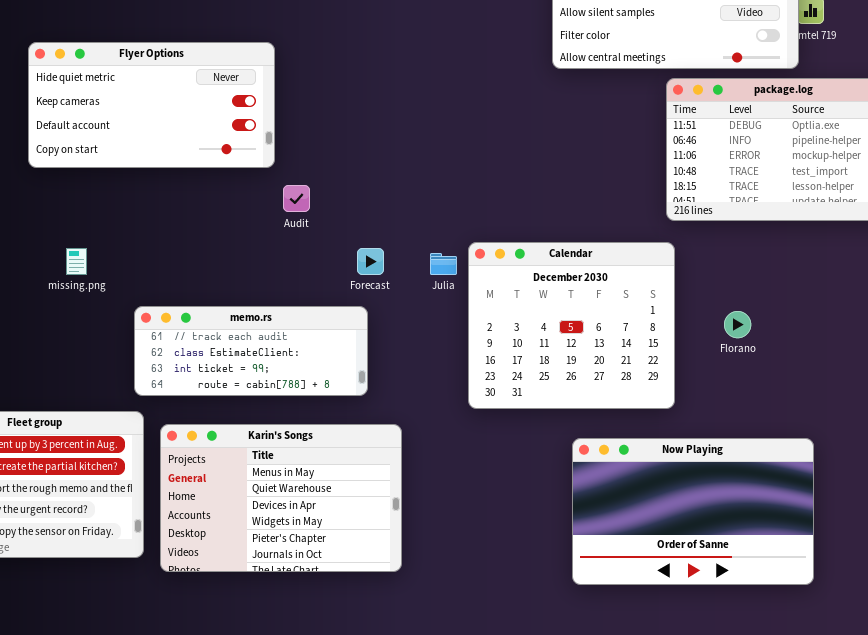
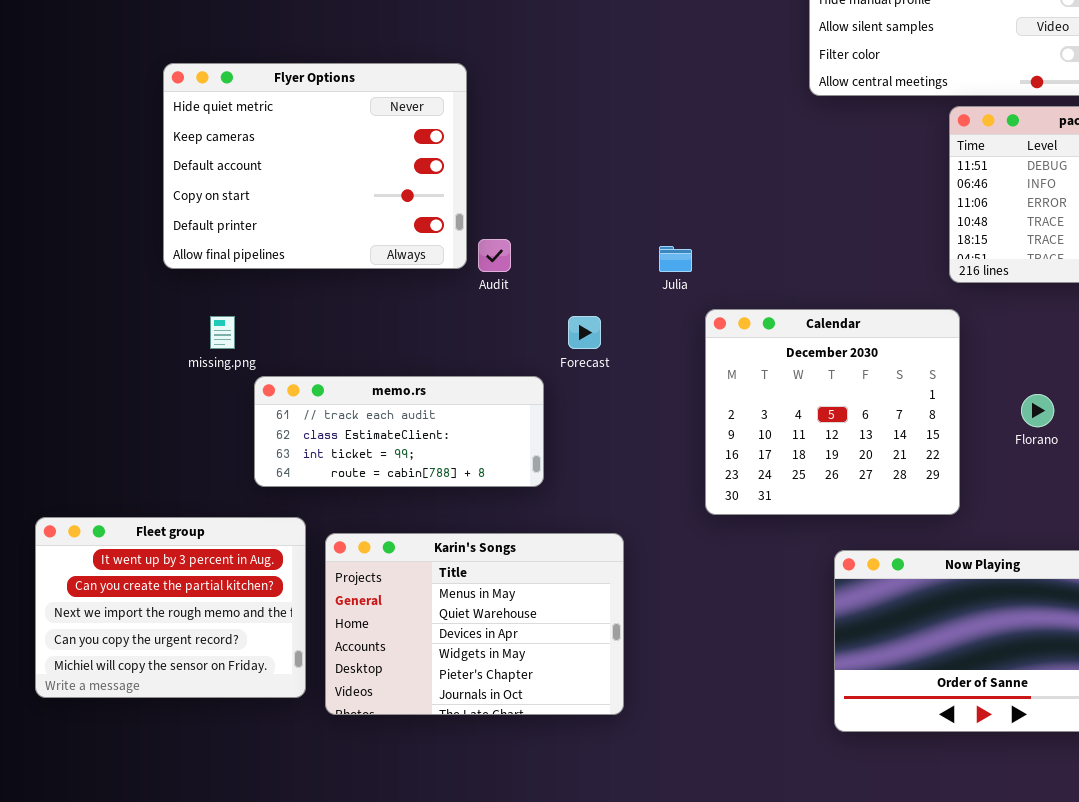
Flyer Options: [28,42,275,168] -> [163,63,467,269], resized
Julia: [430,253,457,275] -> [659,246,692,272], moved
memo.rs: [134,306,368,396] -> [254,376,544,487], moved

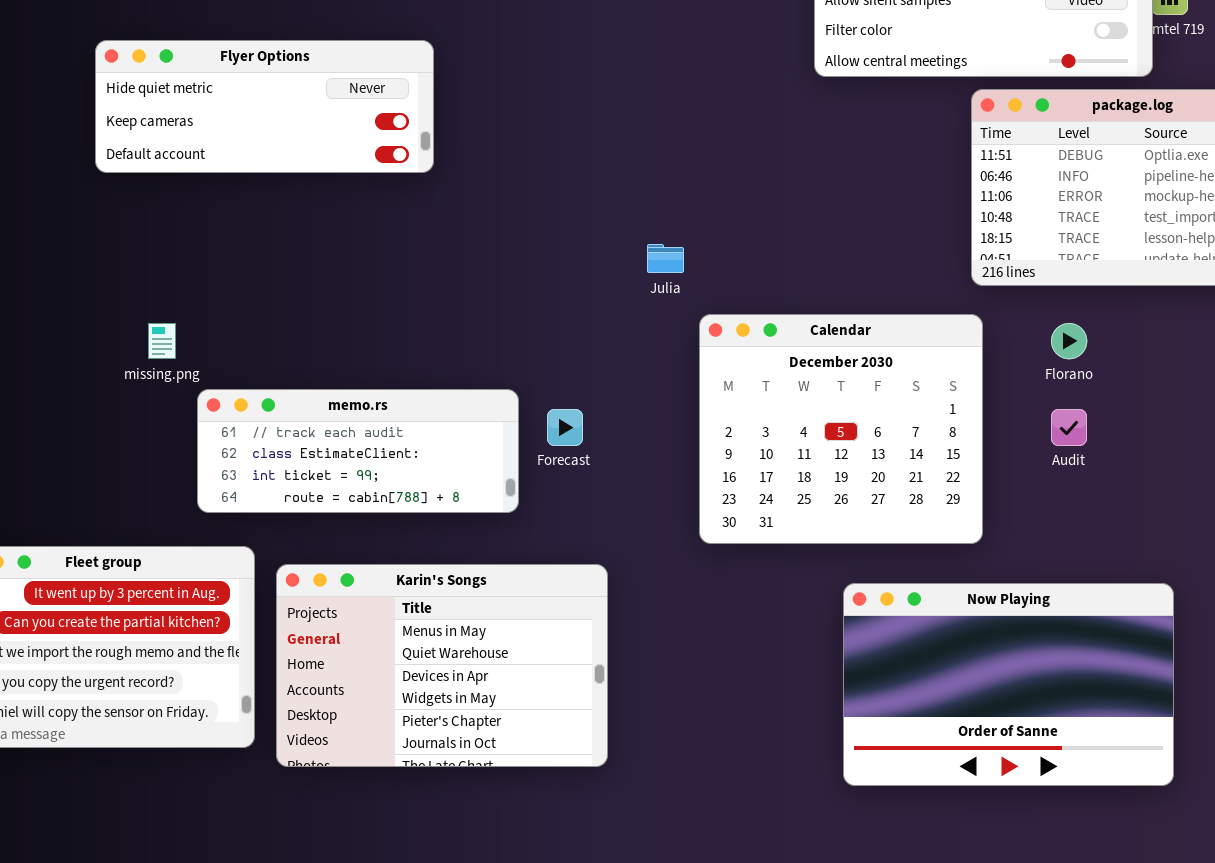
Flyer Options: [163,63,467,269] -> [95,40,434,173], resized
Audit: [478,239,511,272] -> [1051,409,1087,446], moved
Forecast: [568,316,601,349] -> [547,409,583,446], moved
Florano: [1021,394,1054,427] -> [1051,323,1087,359], moved

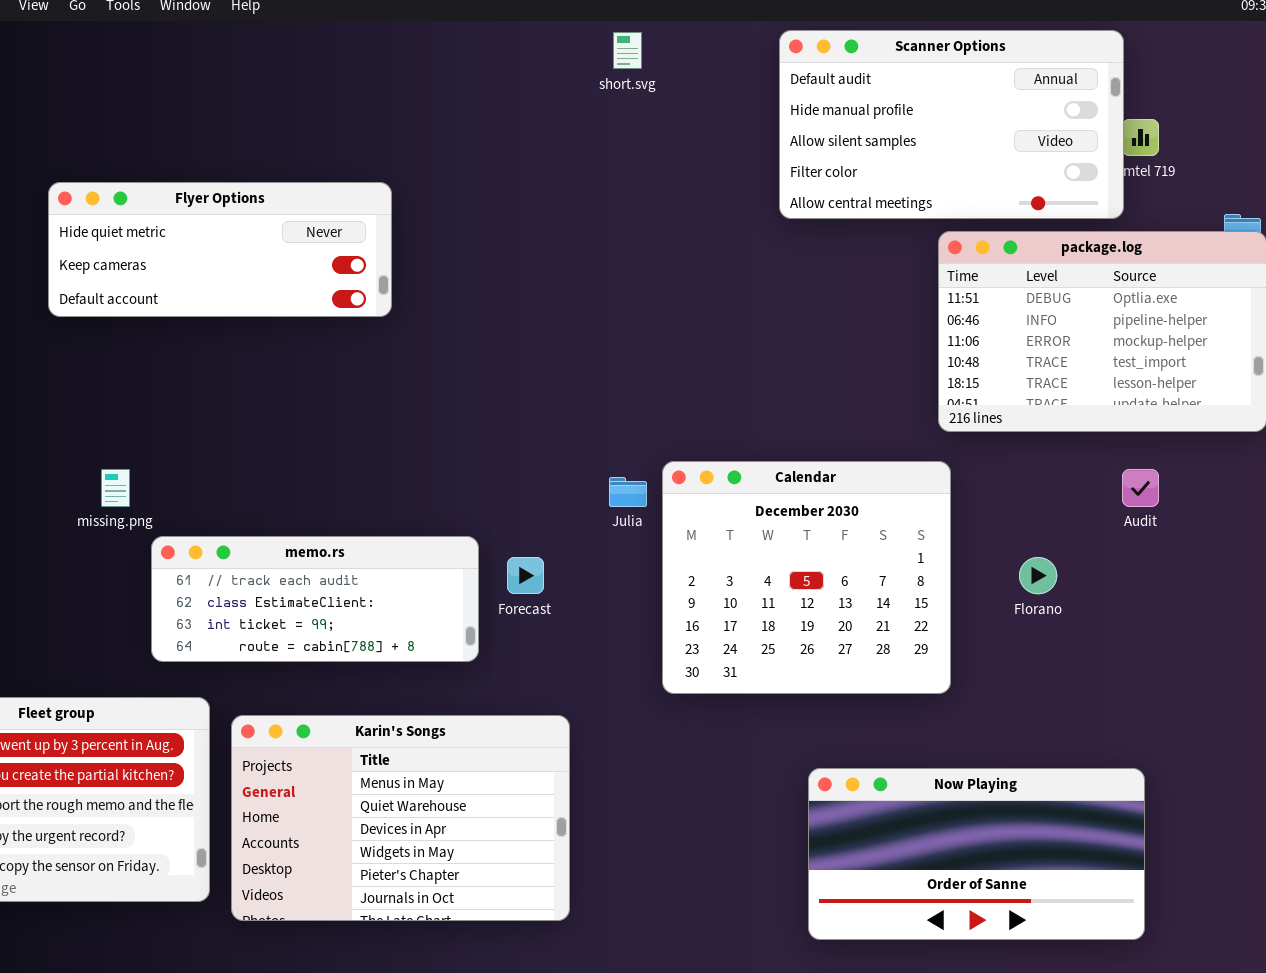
Julia: [647,244,684,273] -> [609,477,647,507], moved
Florano: [1051,323,1087,359] -> [1019,557,1057,594], moved
Audit: [1051,409,1087,446] -> [1122,469,1159,507], moved
Now Playing: [843,583,1174,786] -> [808,768,1145,940], resized

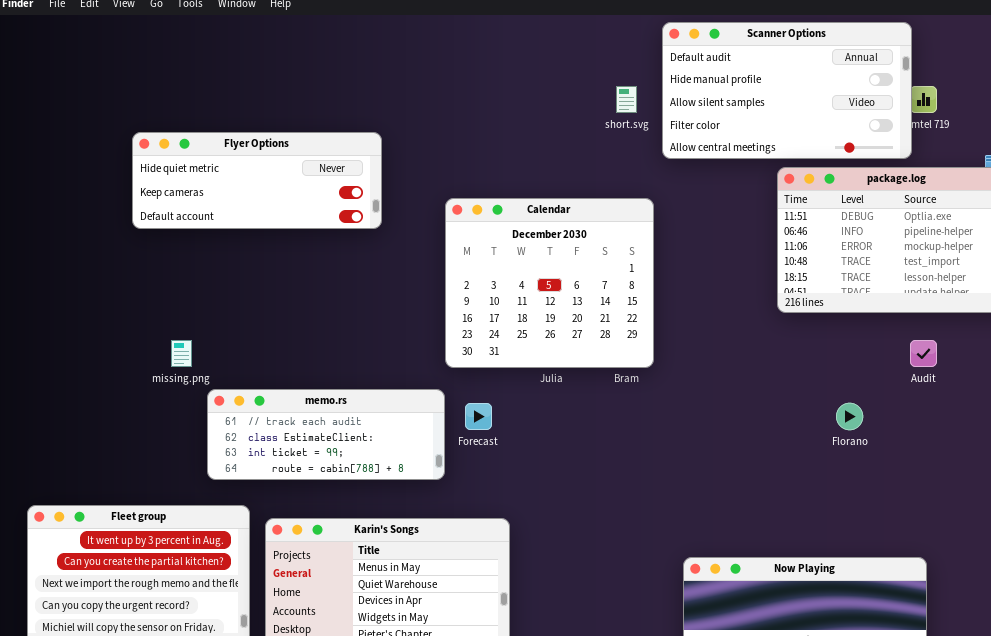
short.svg: [613,32,642,69] -> [616,86,637,113], moved
Calendar: [662,461,951,694] -> [445,198,654,368], moved

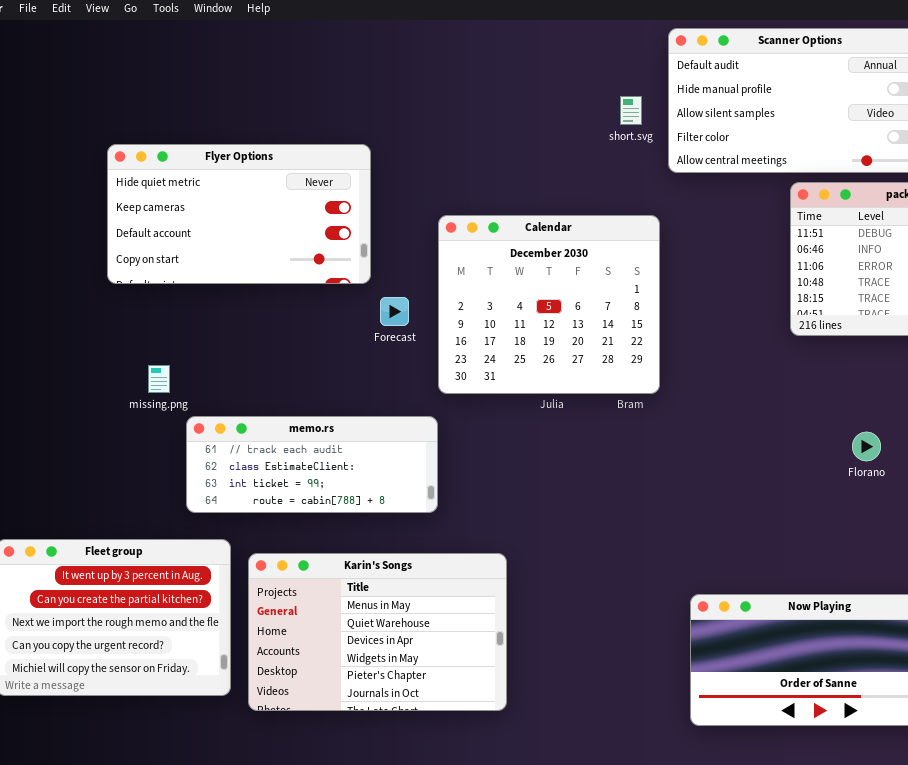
Flyer Options: [132,132,382,229] -> [107,144,371,284], resized
Forecast: [465,403,492,430] -> [380,297,409,326], moved

